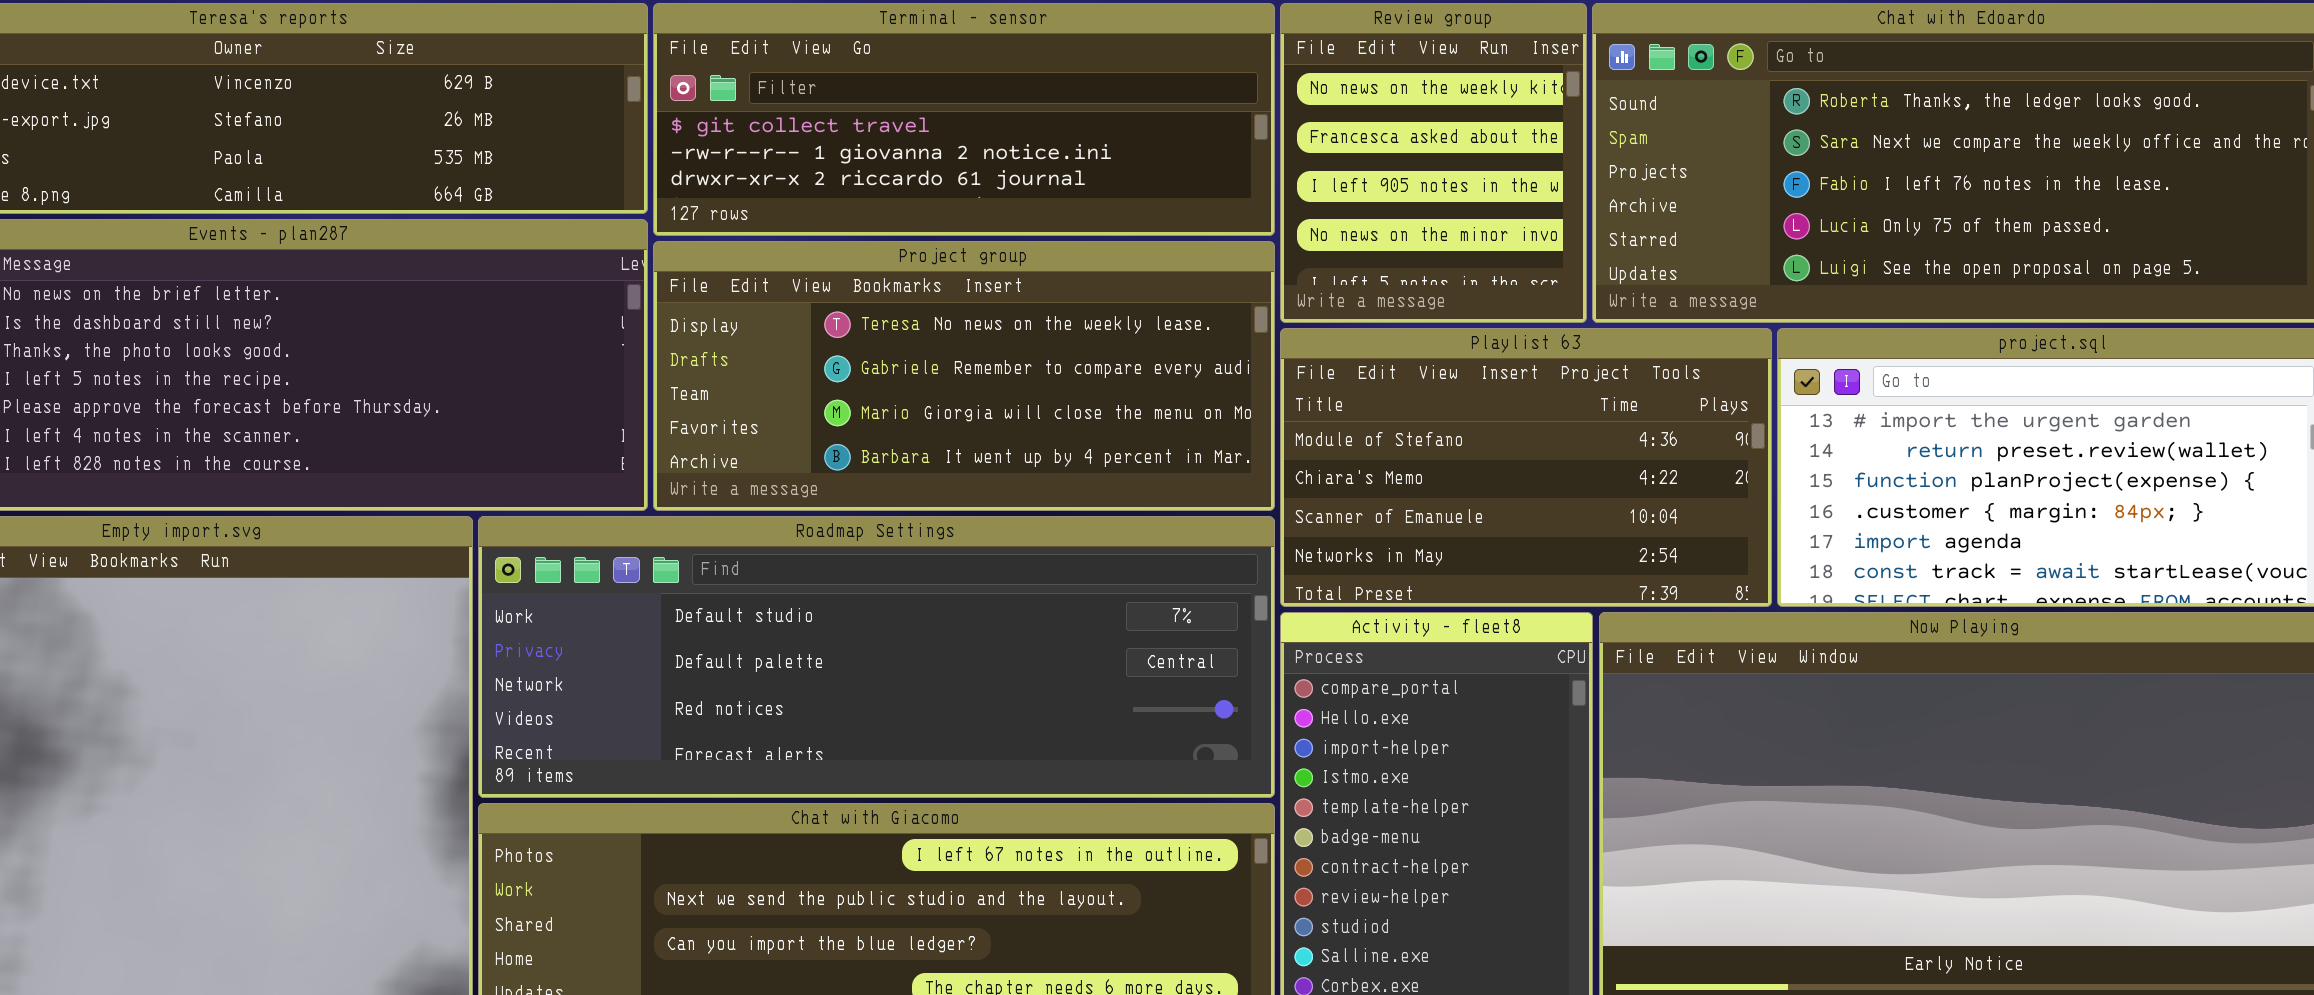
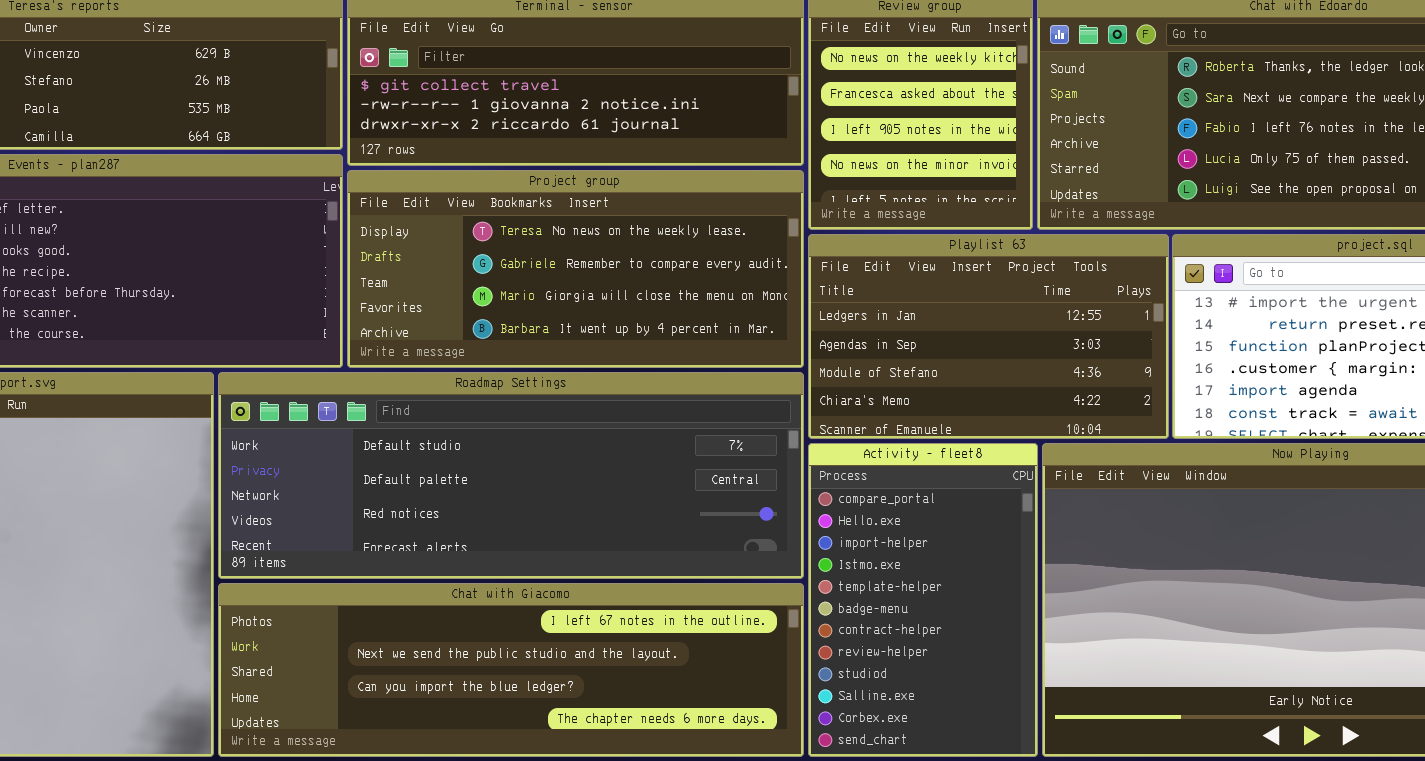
Playlist 63: [1280,328,1772,607] -> [808,234,1169,439], scrolled up 2 rows

